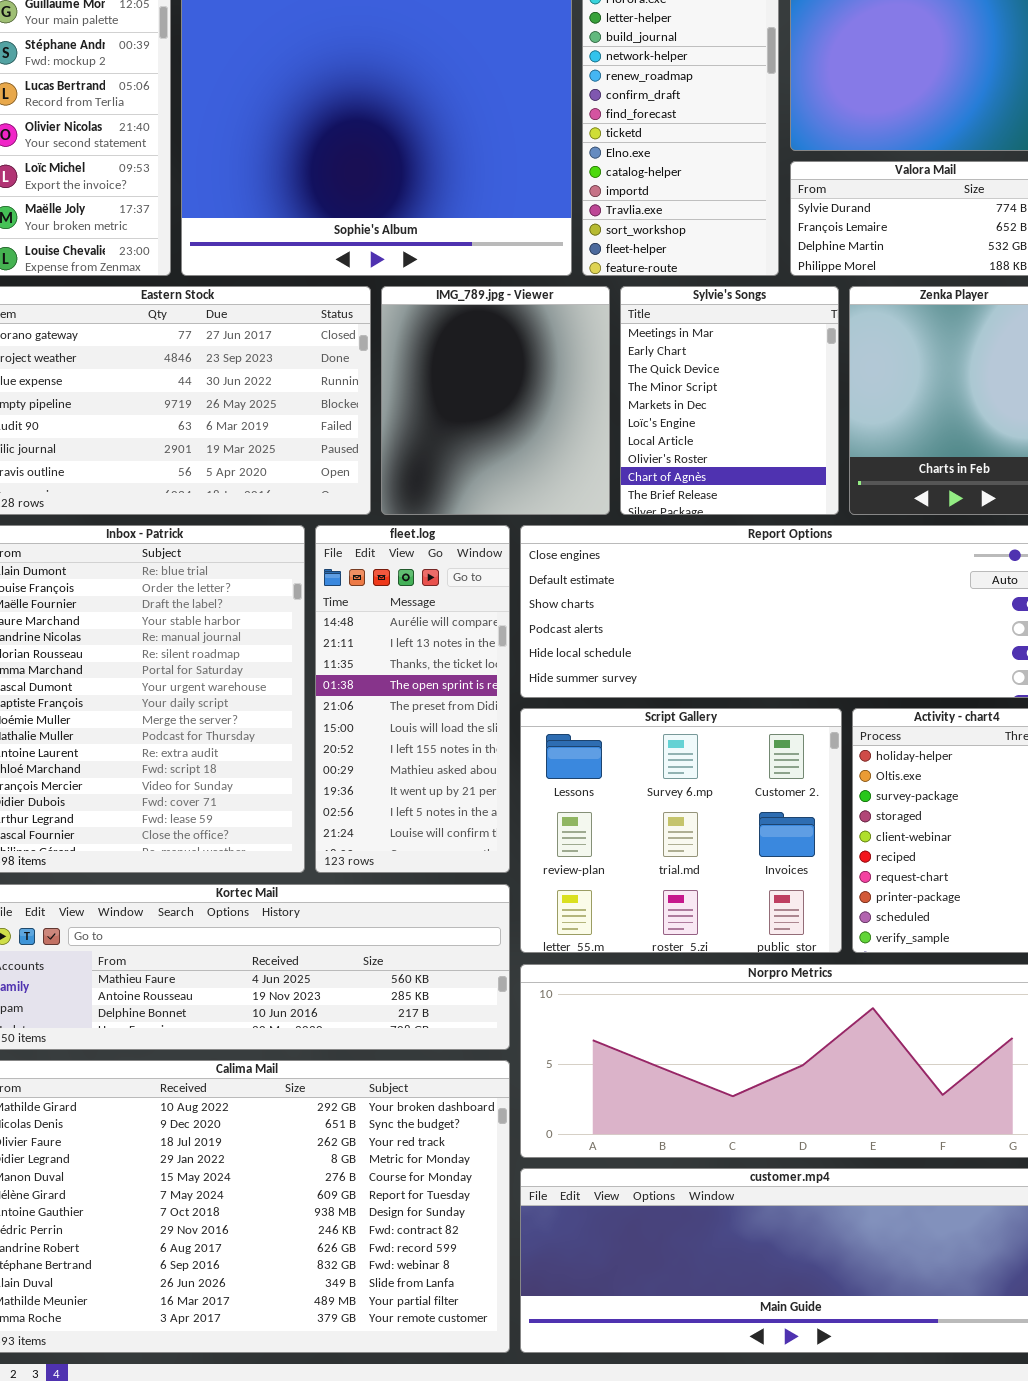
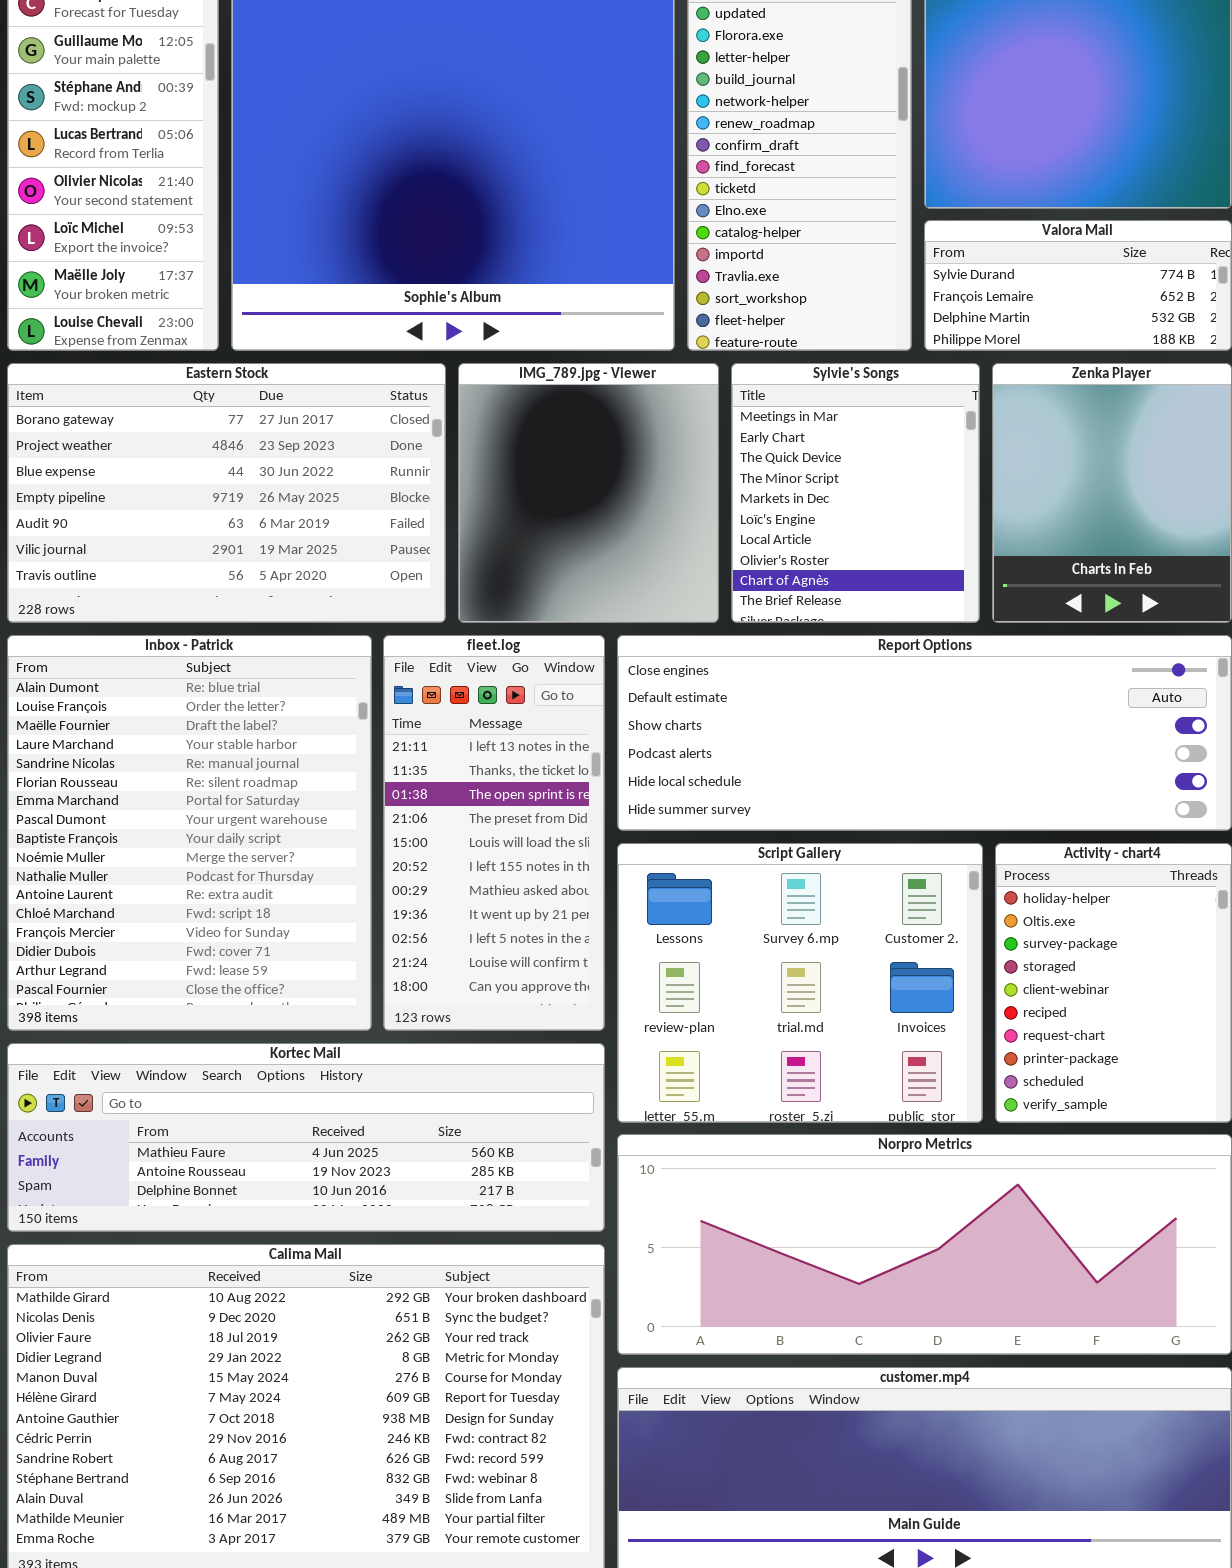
fleet.log: [315,525,510,873] -> [383,635,605,1031], scrolled down 1 row

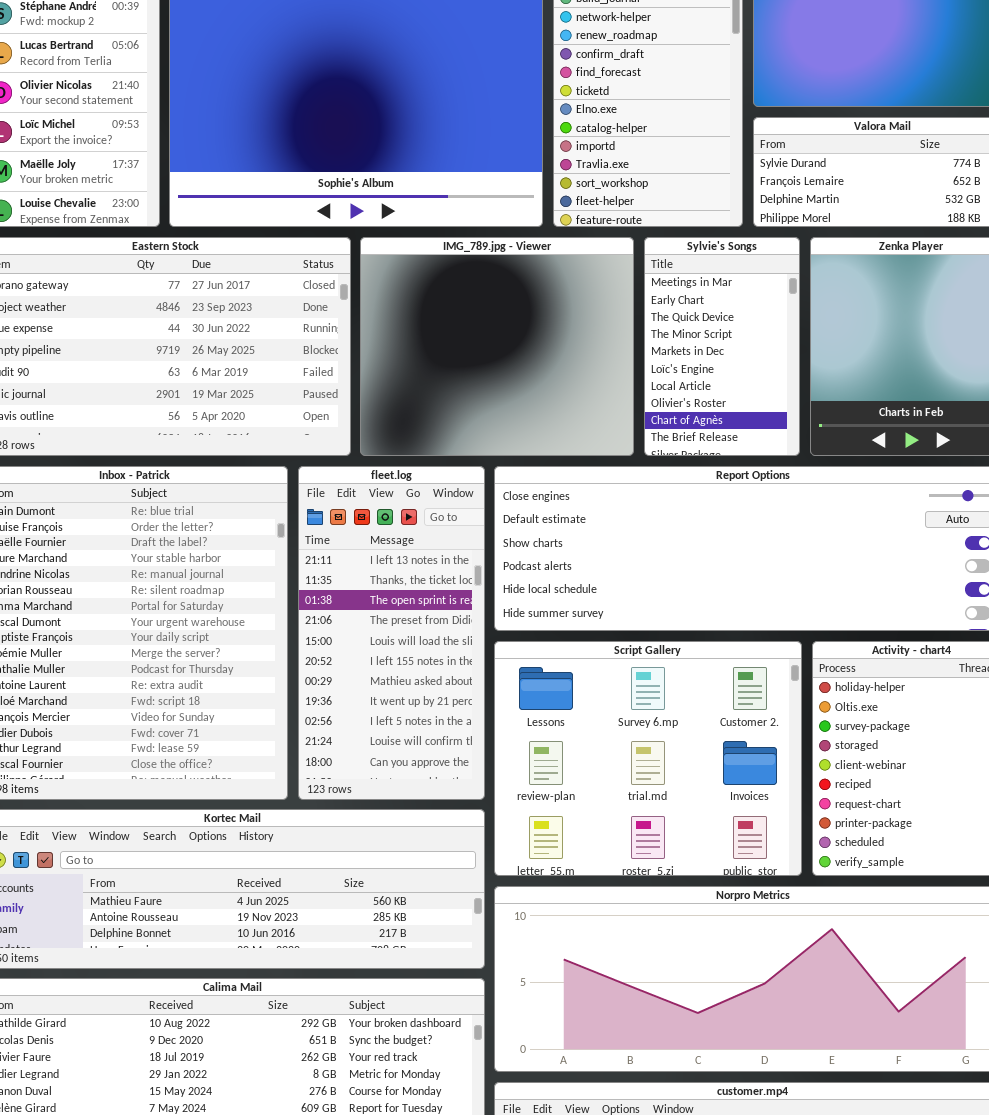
IMG_789.jpg - Viewer: [458,363,719,623] -> [360,237,634,456], resized
Sylvie's Songs: [731,363,980,623] -> [644,237,800,456], resized

